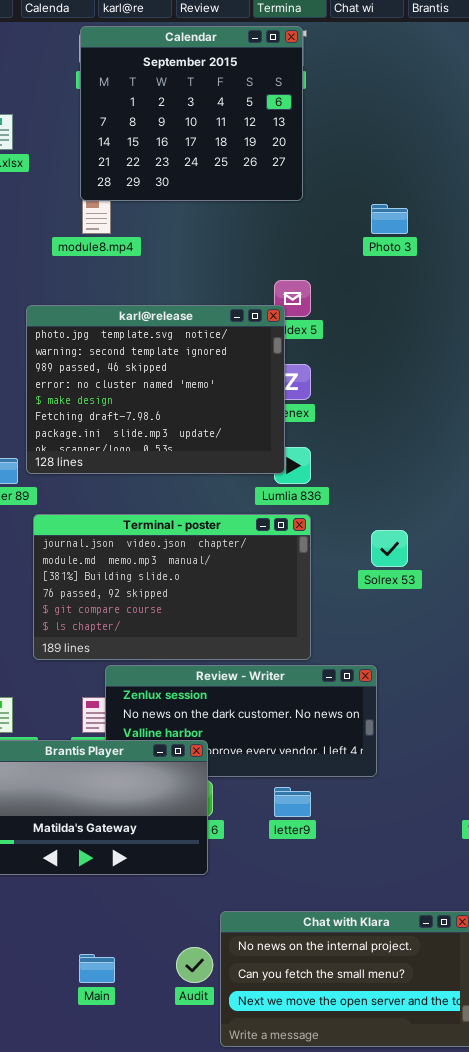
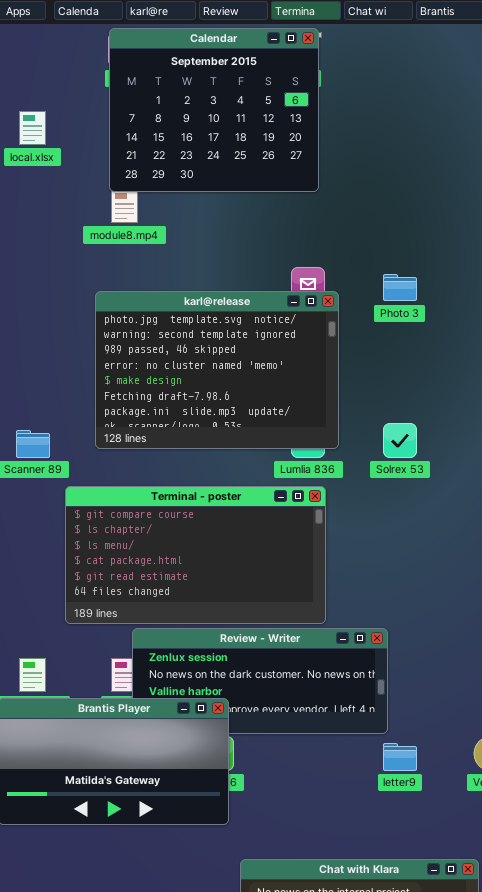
Photo 3: [371,204,408,234] -> [383,274,417,301], moved
karl@release: [26,305,285,474] -> [95,291,339,449], moved
Terminal - poster: [33,514,311,660] -> [65,486,326,624], scrolled down 4 rows
Solrex 53: [371,530,408,567] -> [383,423,417,458], moved
letter9: [274,787,311,817] -> [383,743,417,771], moved

